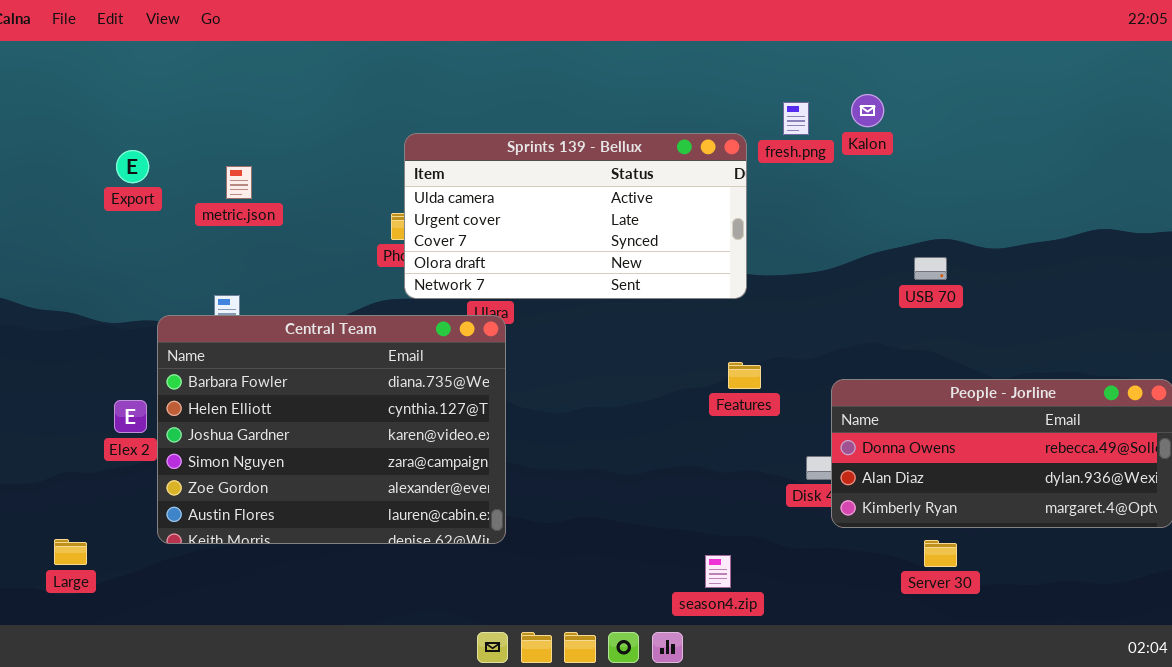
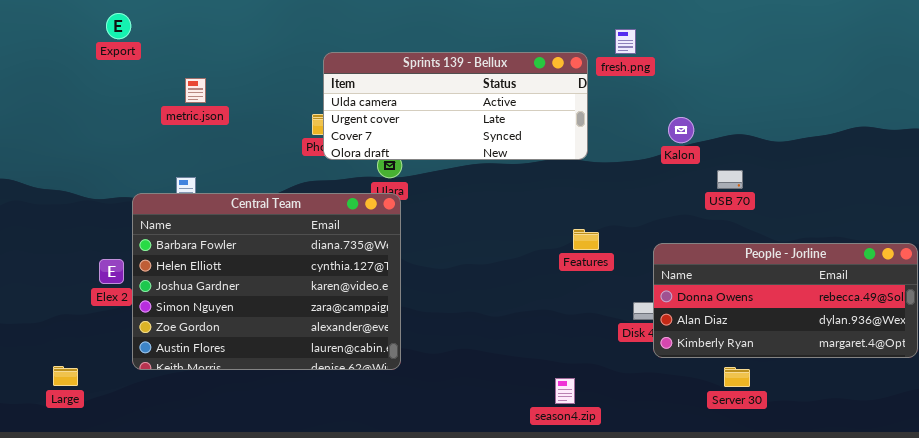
Kalon: [851,94,884,127] -> [668,117,694,143], moved
Sprints 139 - Bellux: [404,133,747,299] -> [323,52,588,160], resized
Export: [116,150,149,183] -> [106,13,131,39], moved
USB 70: [914,257,947,280] -> [717,170,743,189], moved

